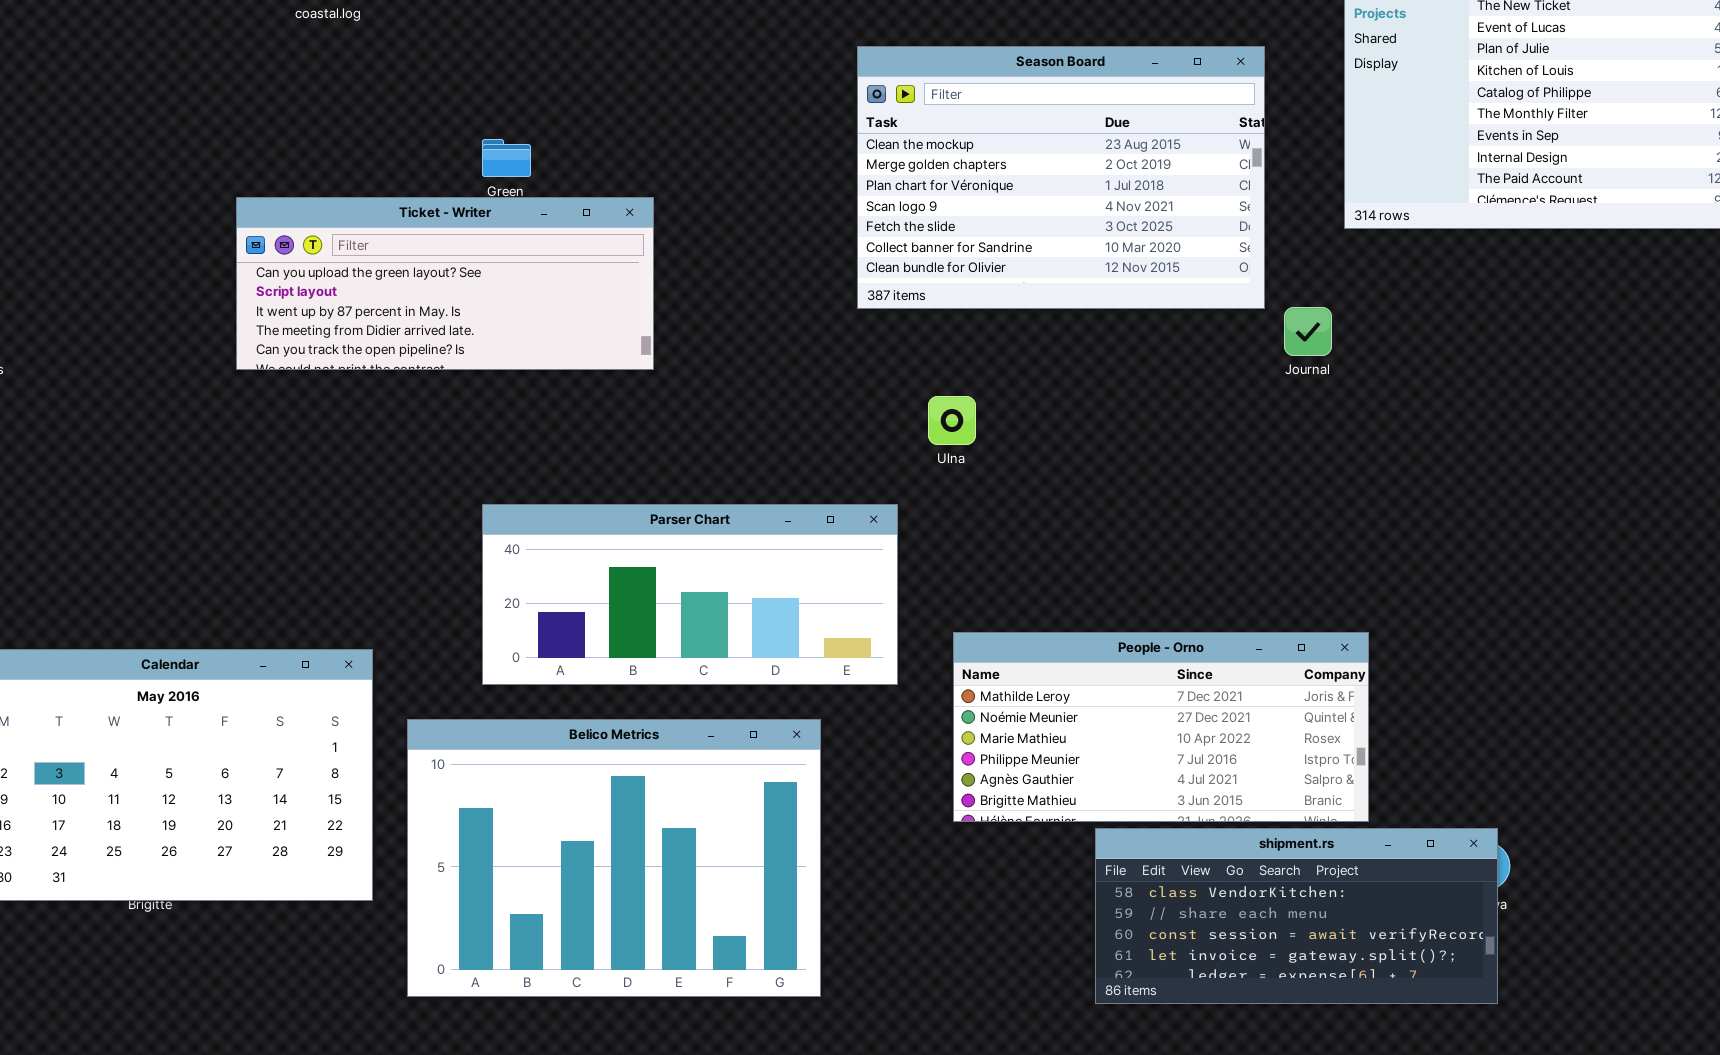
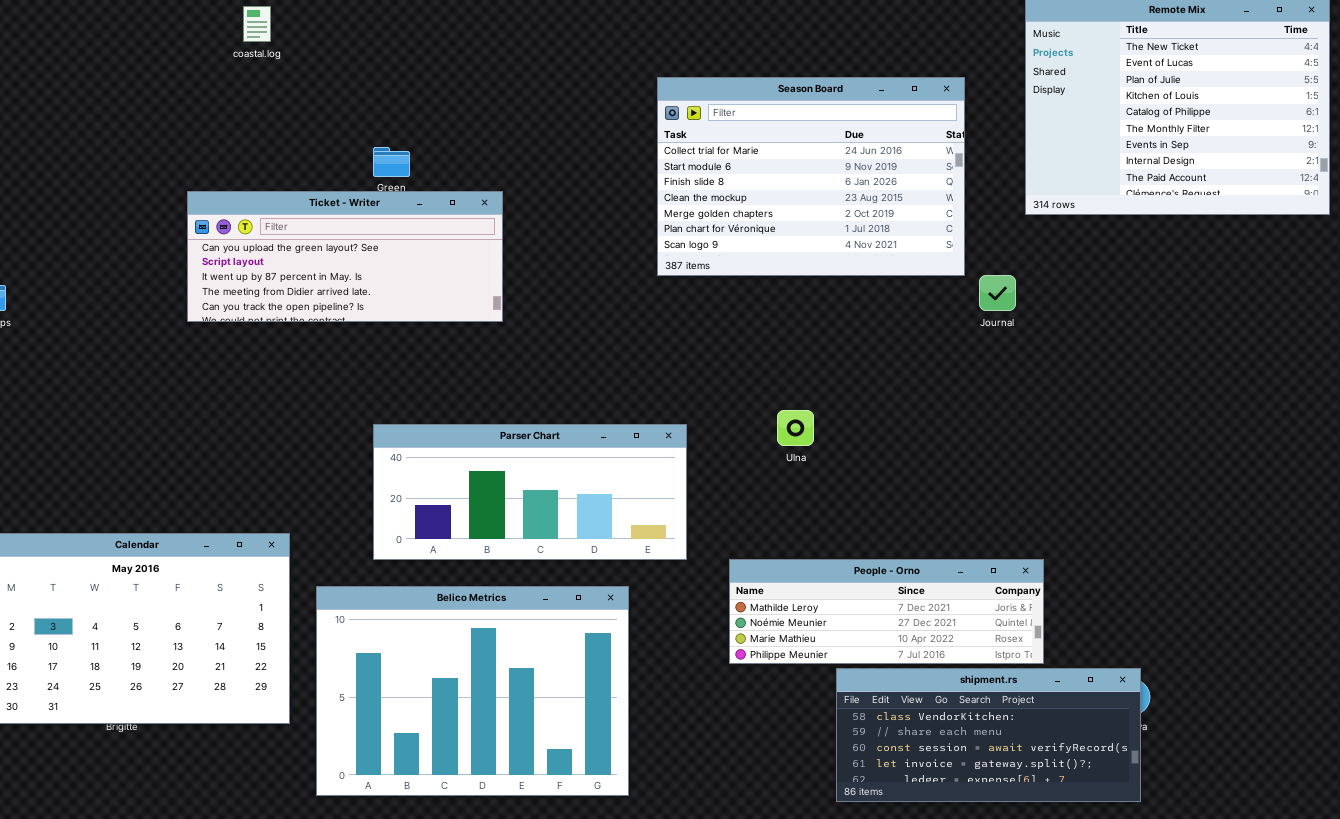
Season Board: [857,46,1265,309] -> [657,77,965,276], scrolled up 3 rows
Ulna: [928,396,976,445] -> [777,410,814,446], moved
People - Orno: [953,632,1369,822] -> [729,559,1044,664], resized

